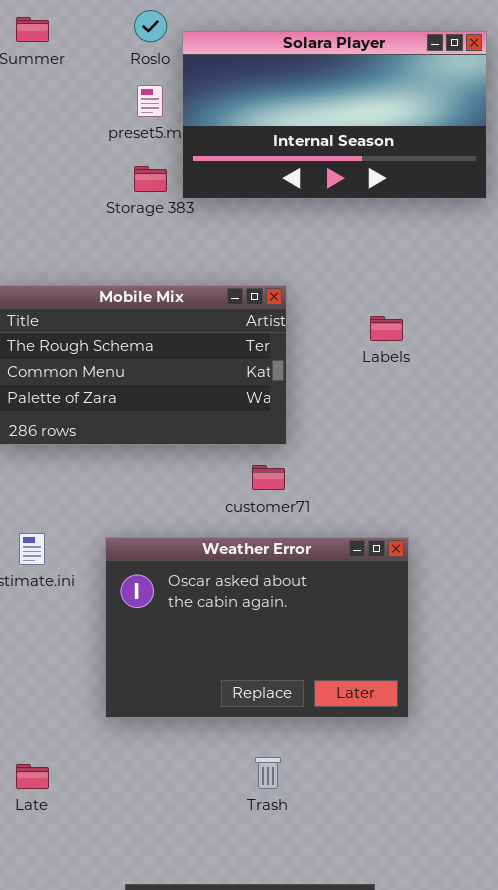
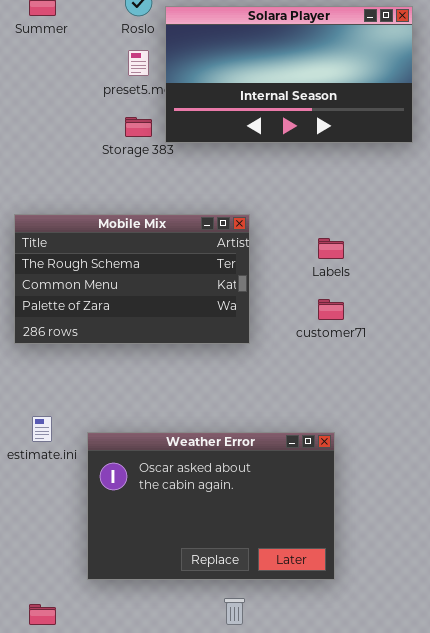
customer71: [252,465,285,490] -> [318,299,344,320], moved
Weather Error: [105,537,409,718] -> [87,432,335,580], moved

